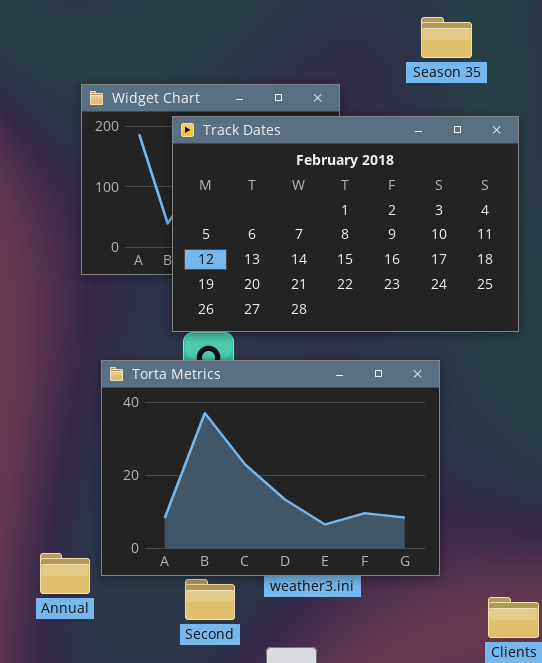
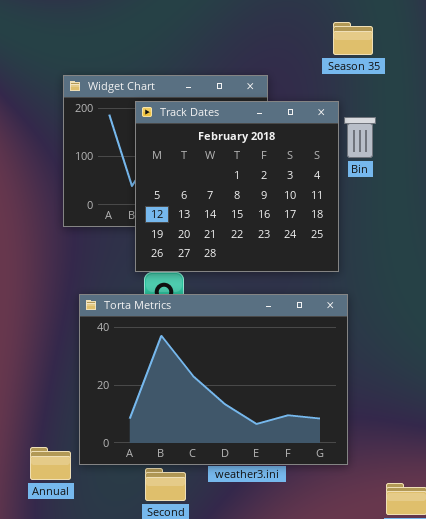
Track Dates: [172,116,519,332] -> [135,101,339,272], resized

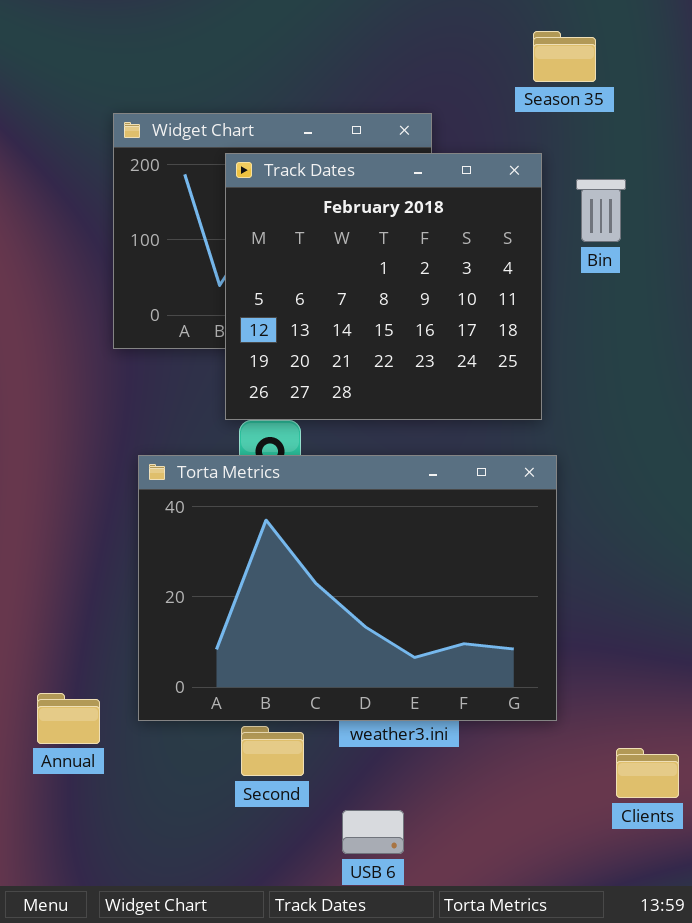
Bin: [344,117,376,158] -> [576,179,626,242], moved
Annual: [30,447,71,480] -> [37,693,100,744], moved

